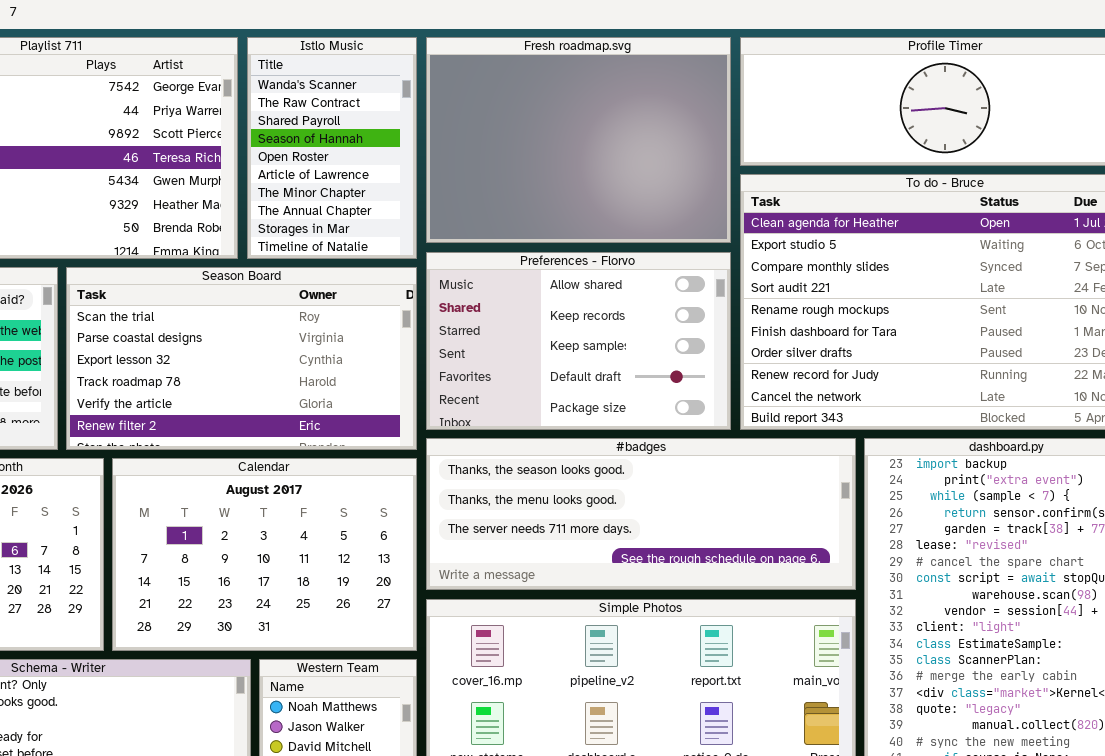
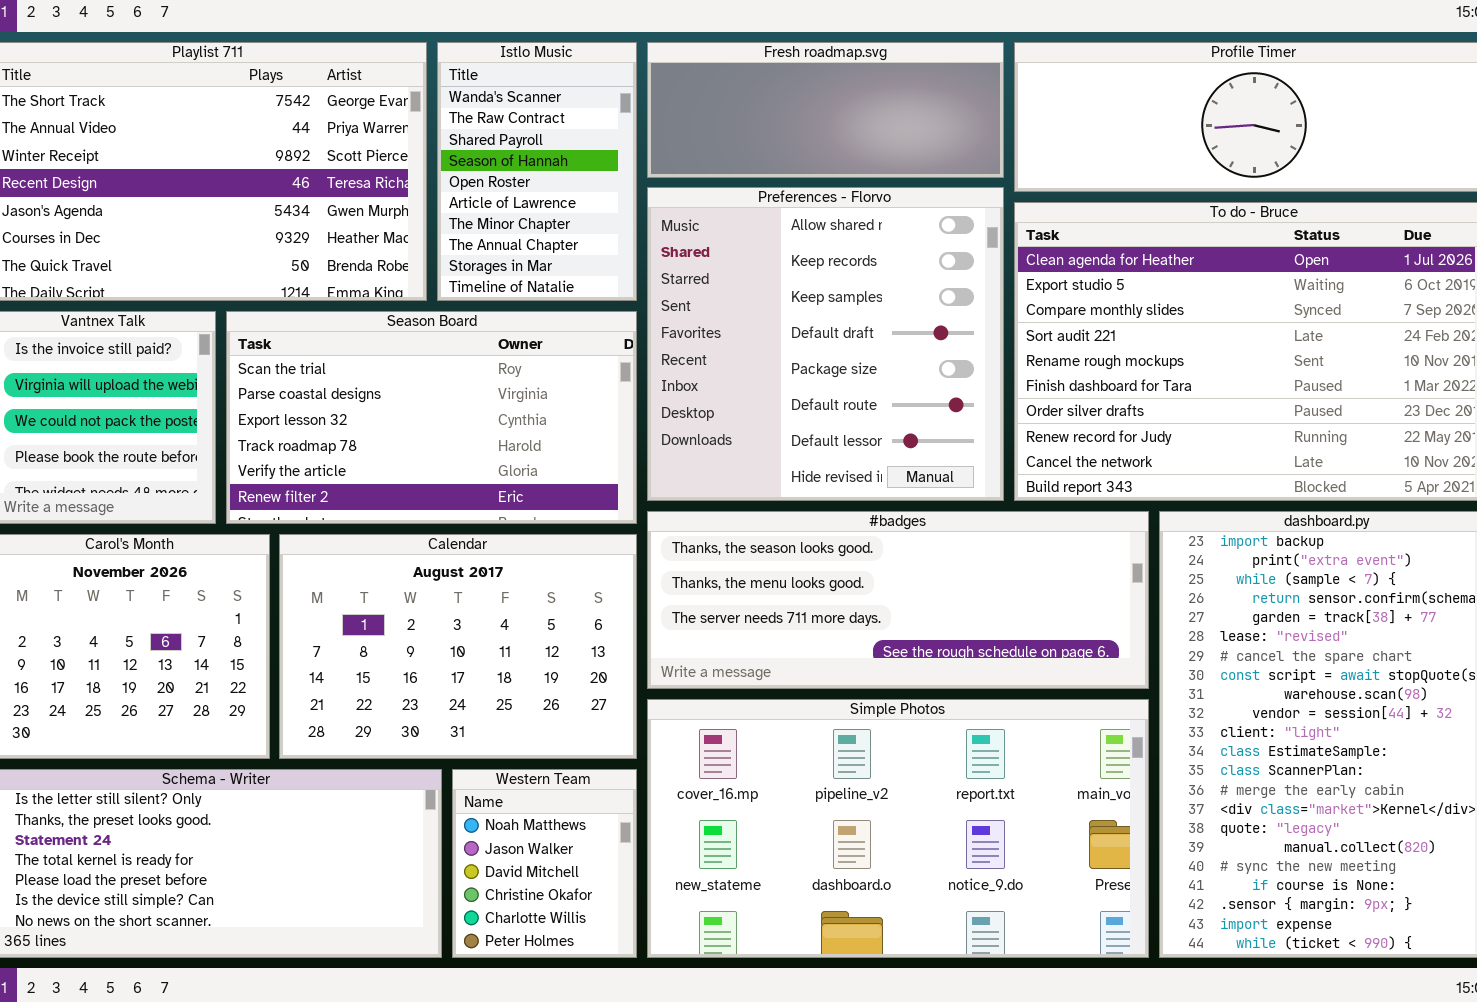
Fresh roadmap.svg: [426,37,731,243] -> [647,42,1004,178], resized
Preferences - Florvo: [426,252,731,430] -> [647,187,1004,501], resized

